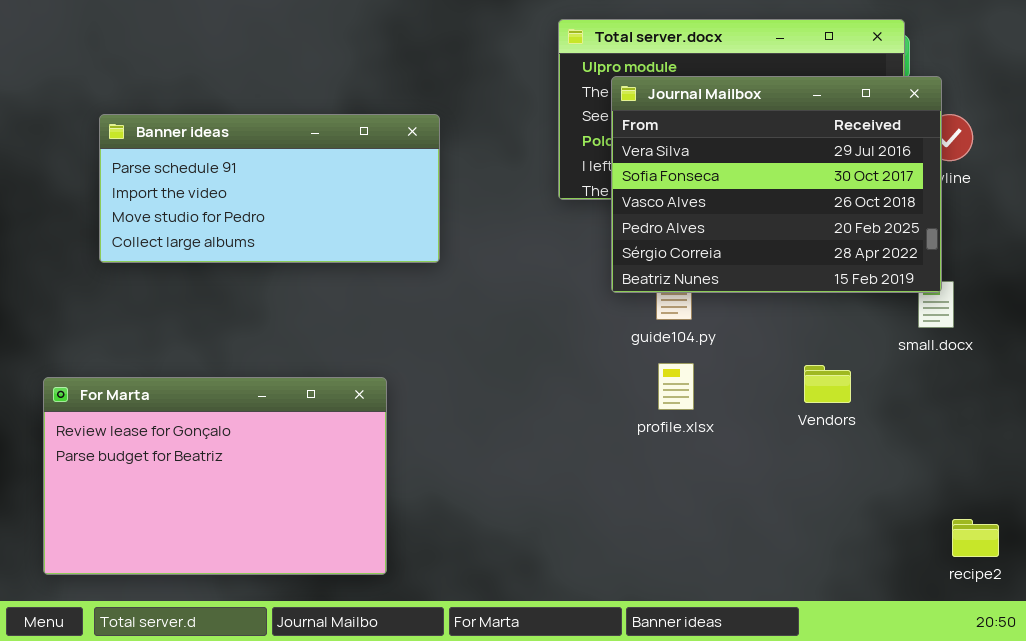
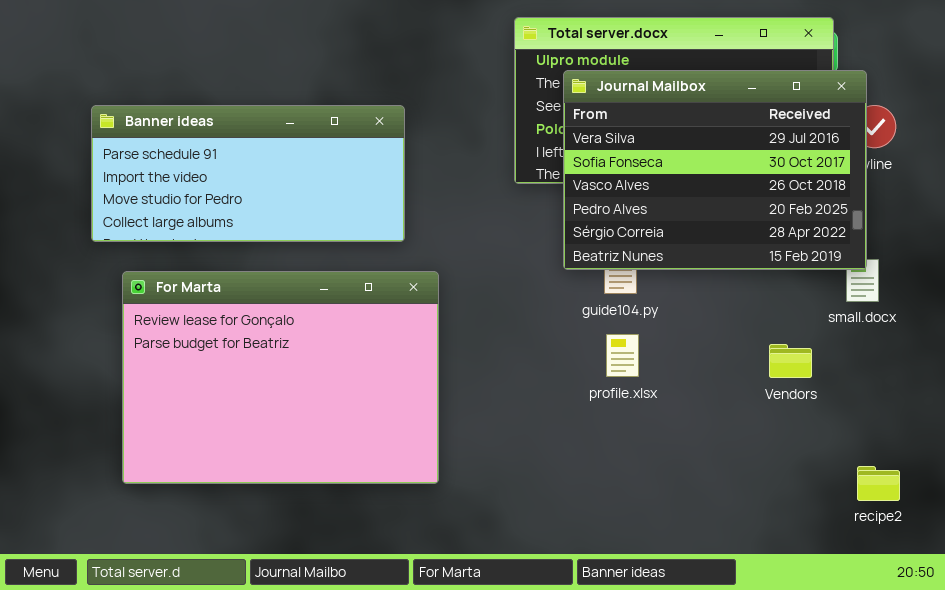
Vendors: [804,365,851,403] -> [769,344,812,378], moved
For Marta: [43,377,387,575] -> [122,271,439,484], moved, resized
recipe2: [952,519,999,557] -> [857,466,900,501], moved

